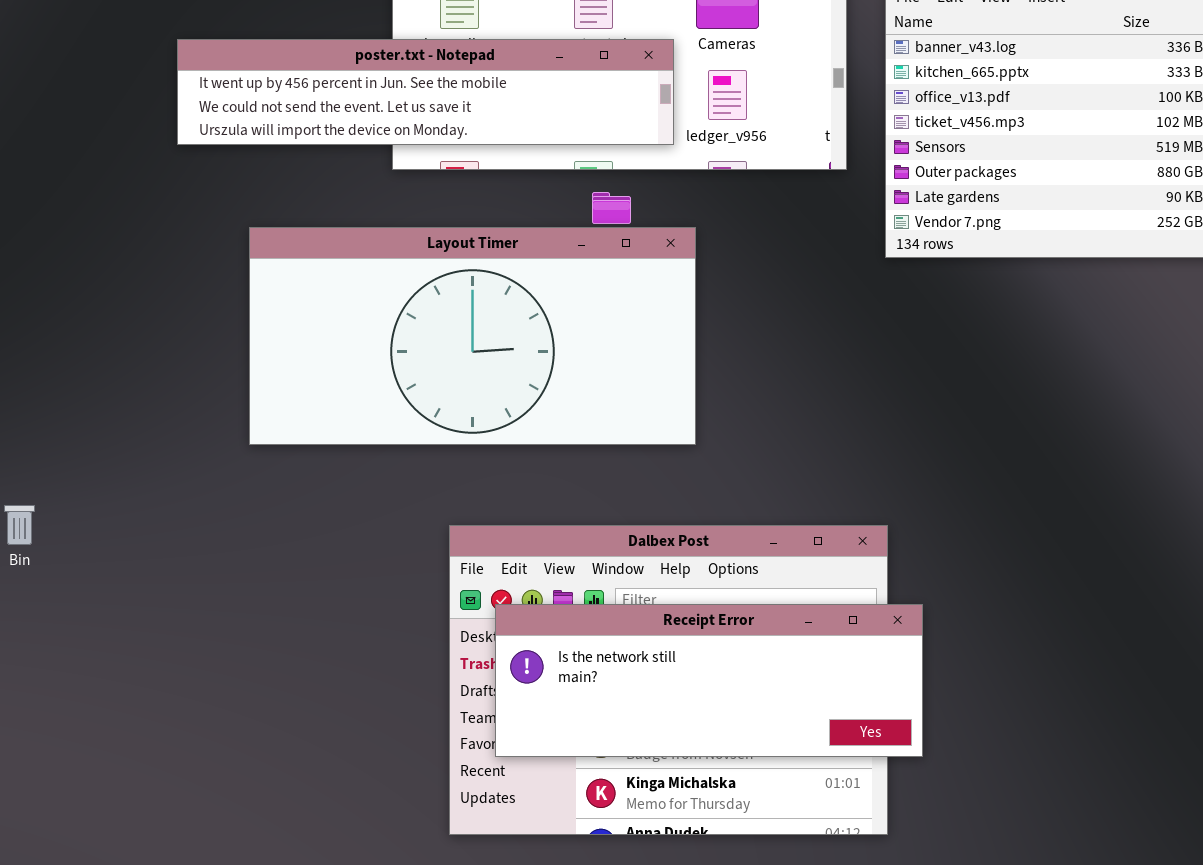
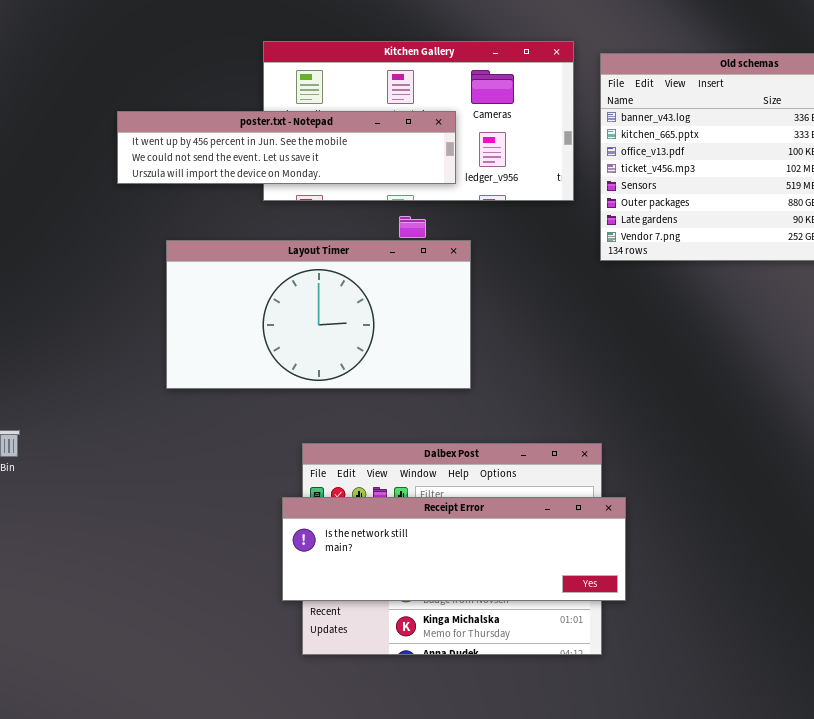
Receipt Error: [495,604,923,757] -> [282,497,626,601], resized

